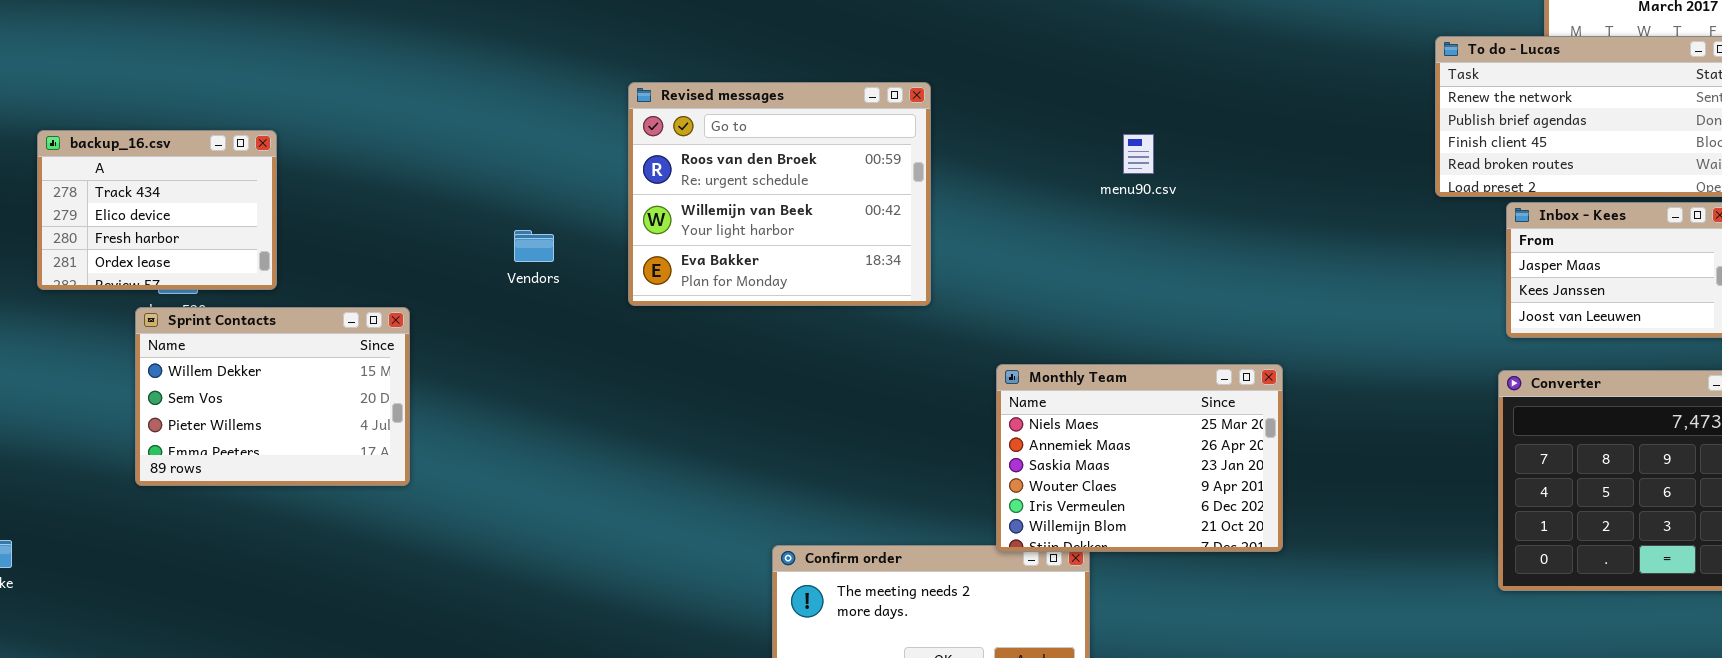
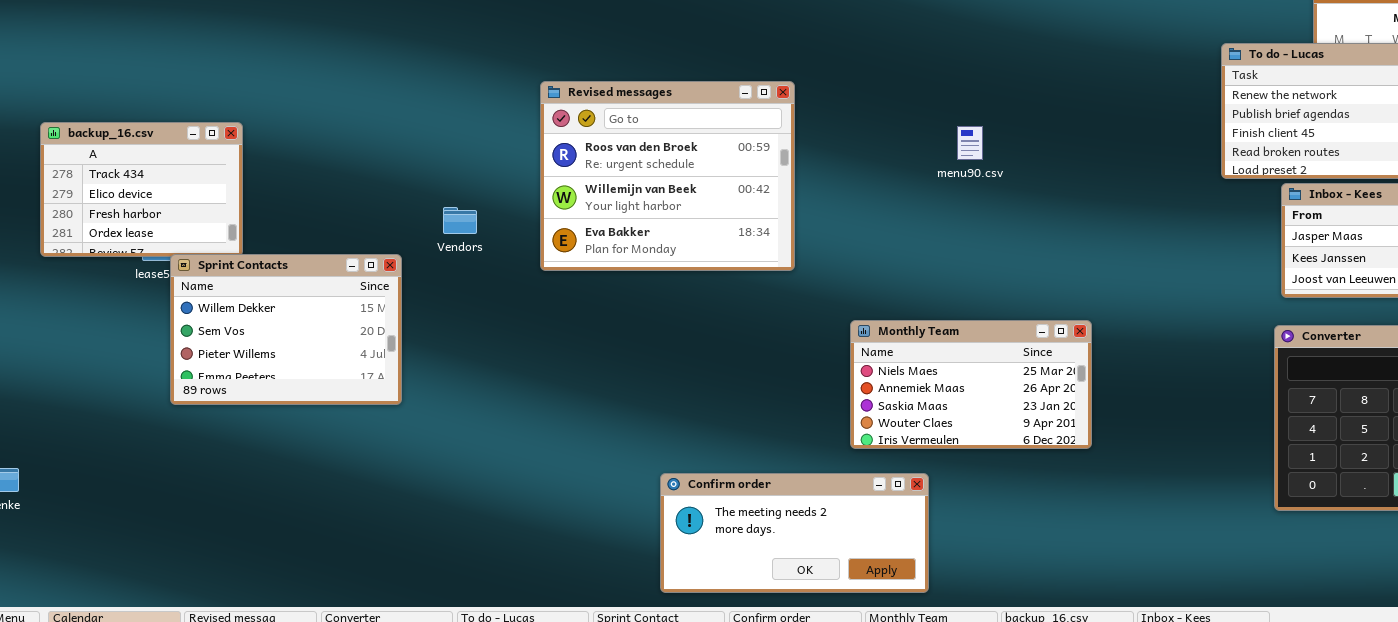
Sprint Contacts: [135,307,410,486] -> [170,254,402,405], moved
Monthly Team: [996,364,1283,552] -> [850,320,1092,449], resized

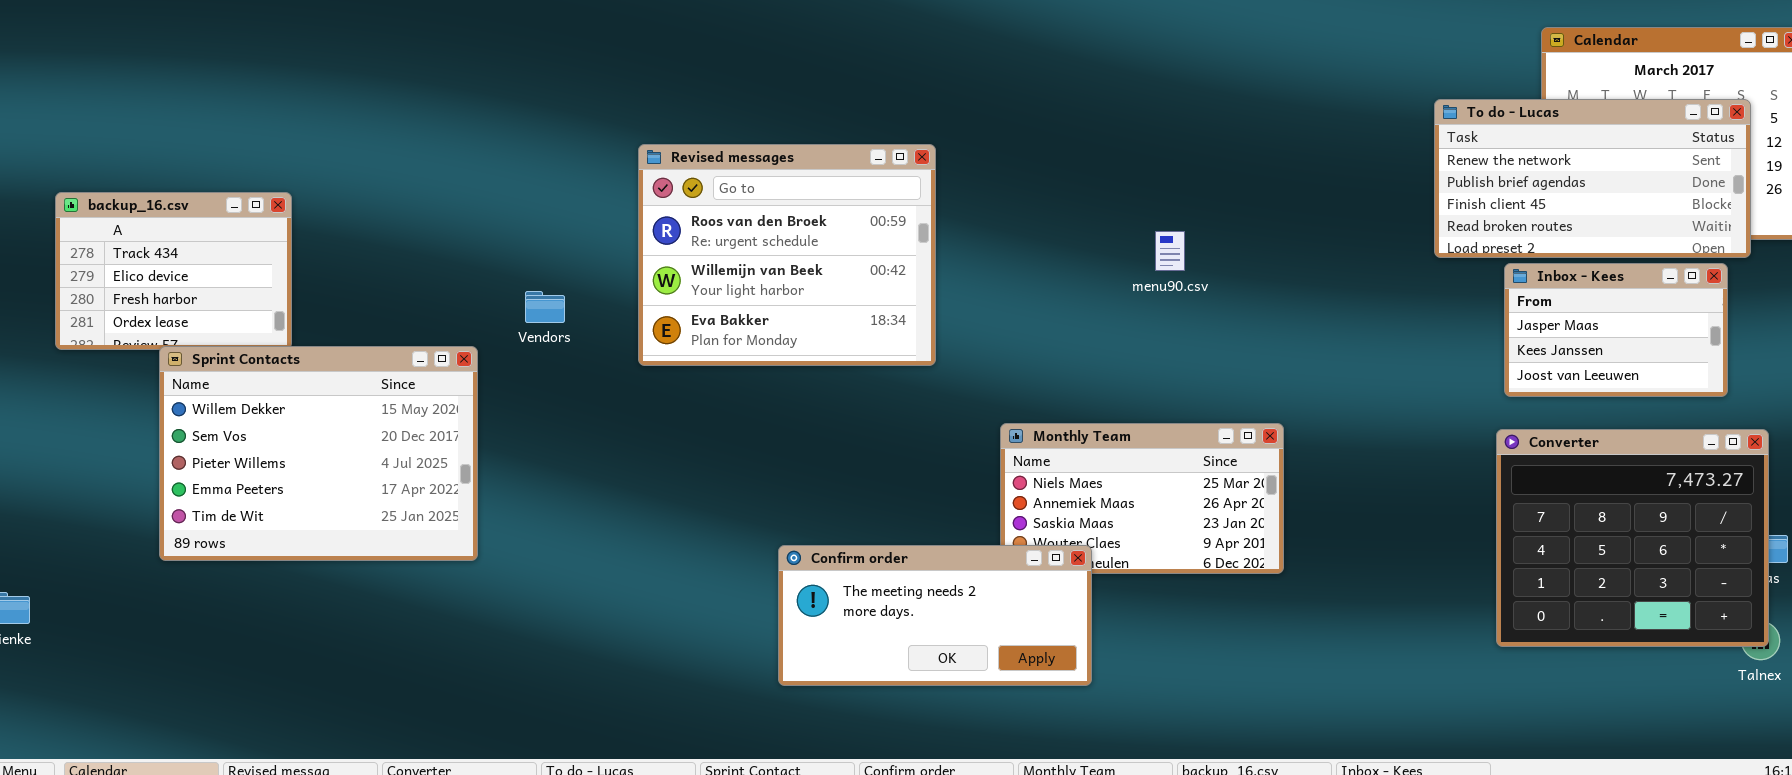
menu90.csv: [957,126,983,160] -> [1155,231,1185,271], moved
Sprint Contacts: [170,254,402,405] -> [159,346,478,561], resized
Confirm order: [660,473,929,593] -> [778,545,1092,686], moved

